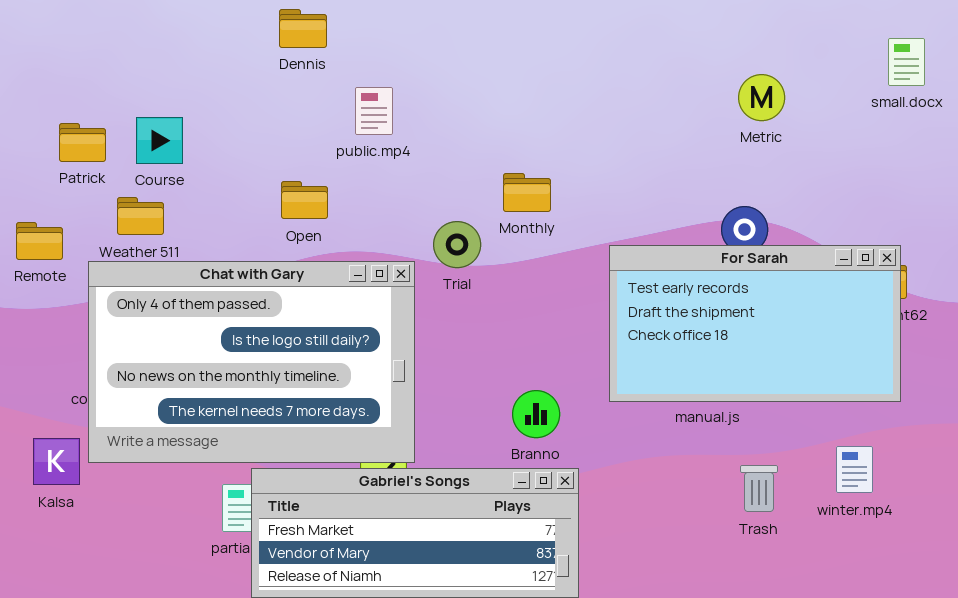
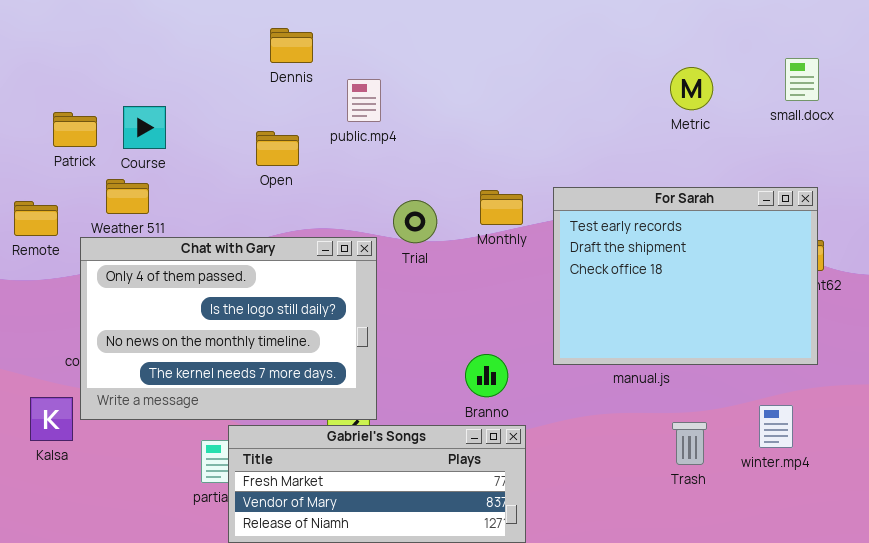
Dennis: [279,9,327,48] -> [270,28,313,63], moved
small.docx: [888,38,925,86] -> [785,58,819,101], moved
public.mp4: [355,87,393,135] -> [347,79,381,122], moved
Monthly: [503,173,551,212] -> [480,190,523,225], moved
Open: [281,181,328,219] -> [256,131,299,166], moved
For Sarah: [609,245,901,402] -> [553,187,818,365], resized

